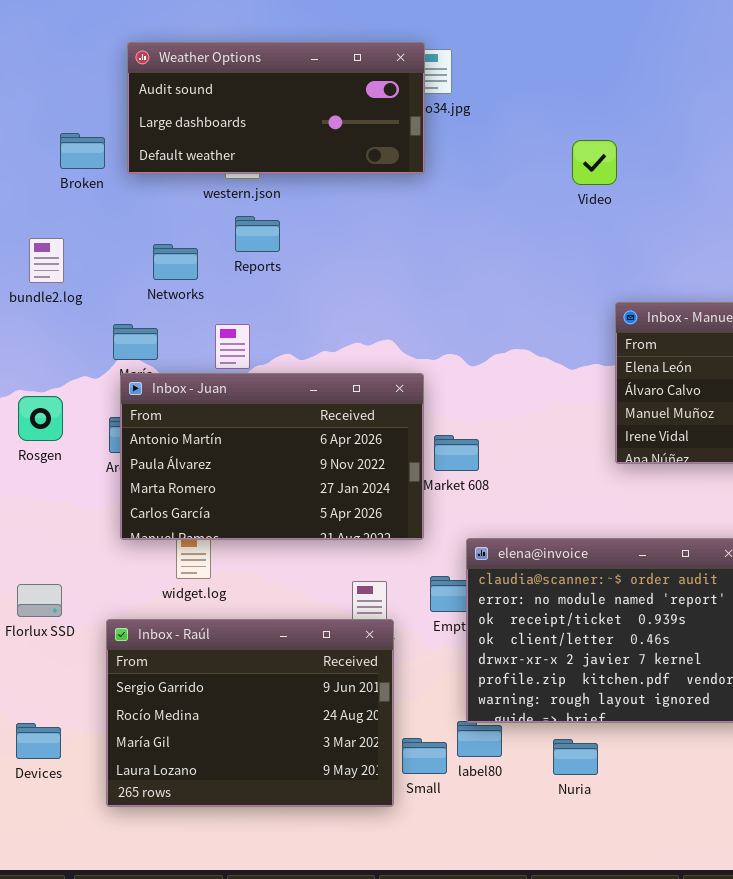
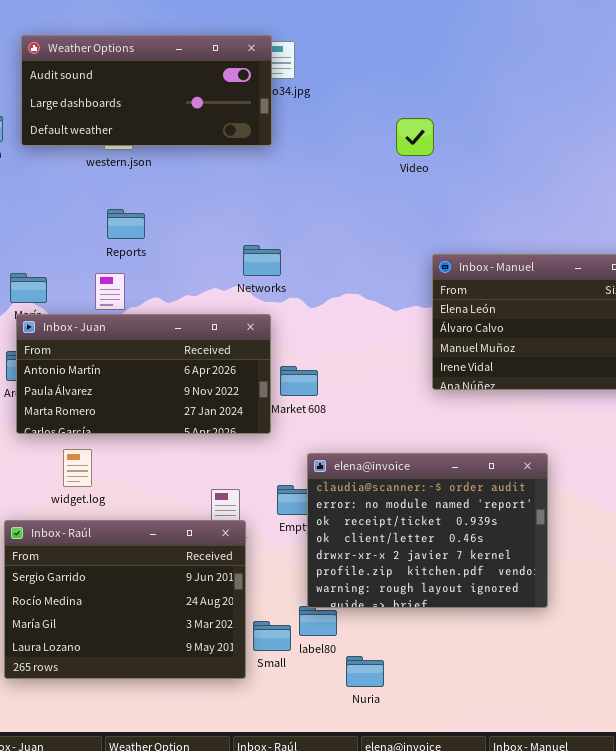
Reports: [235,216,280,252] -> [107,209,145,239], moved
Networks: [153,244,198,280] -> [243,245,281,276], moved
Inbox - Juan: [120,373,424,540] -> [16,314,271,434], resized
Nuria: [553,739,598,775] -> [346,656,384,687], moved

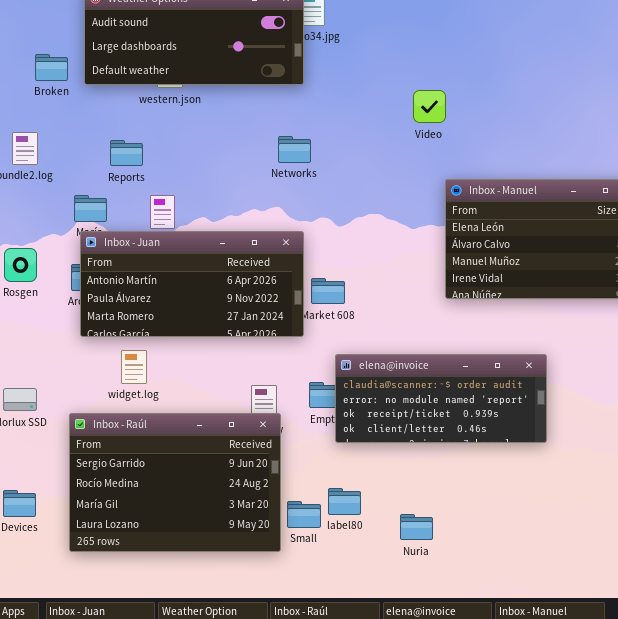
Video: [396,118,434,156] -> [413,90,446,123], moved
Reports: [107,209,145,239] -> [110,140,143,166], moved
Networks: [243,245,281,276] -> [278,136,311,163], moved
elena@invoice: [307,453,548,608] -> [335,354,547,443], resized
Nuria: [346,656,384,687] -> [400,514,433,540], moved

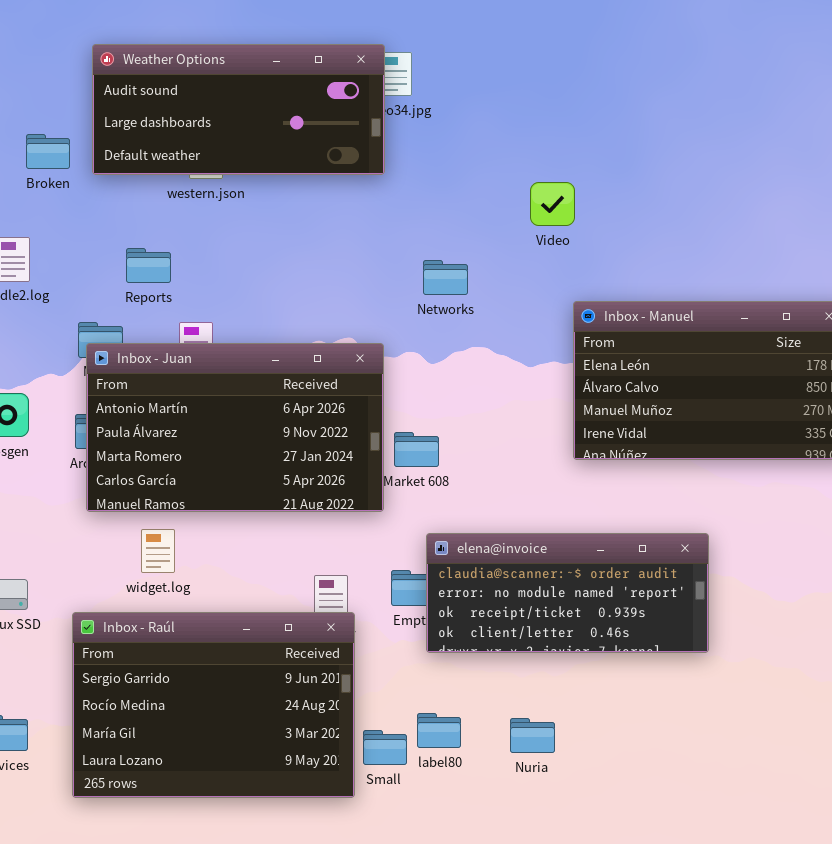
Networks: [278,136,311,163] -> [423,260,468,295], moved
Inbox - Juan: [80,231,304,337] -> [86,343,384,512], resized
Nuria: [400,514,433,540] -> [510,718,555,753], moved

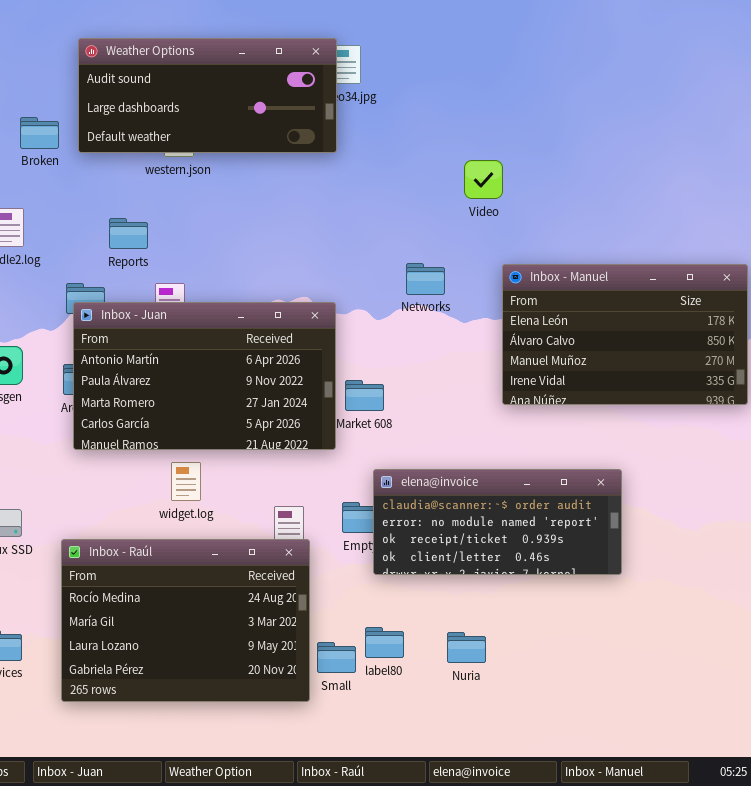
Networks: [423,260,468,295] -> [406,263,445,295], moved
widget.log: [141,529,175,573] -> [171,462,201,501], moved
Inbox - Raúl: [72,612,355,798] -> [61,539,310,702], scrolled down 1 row

